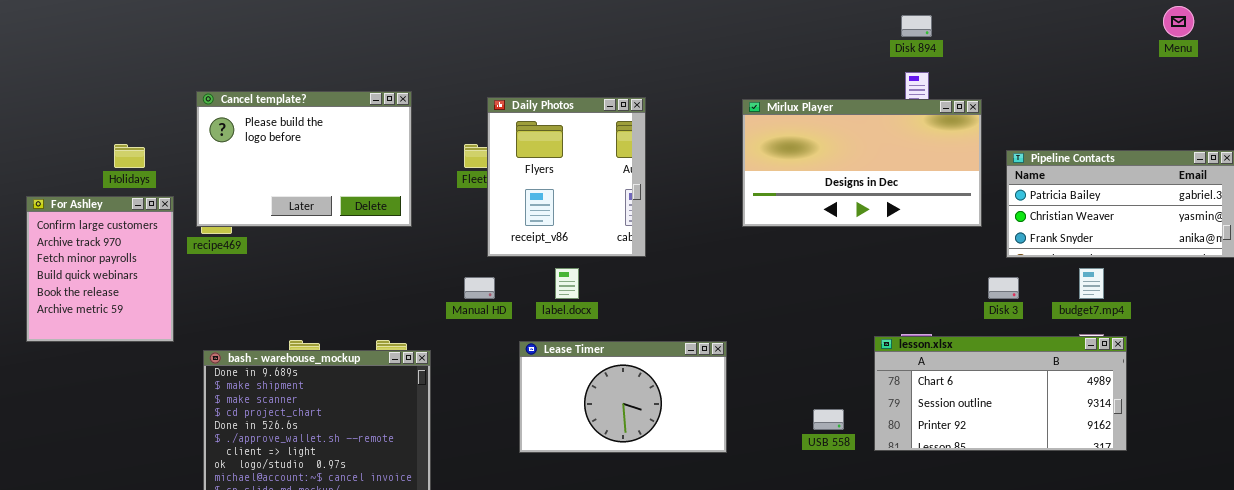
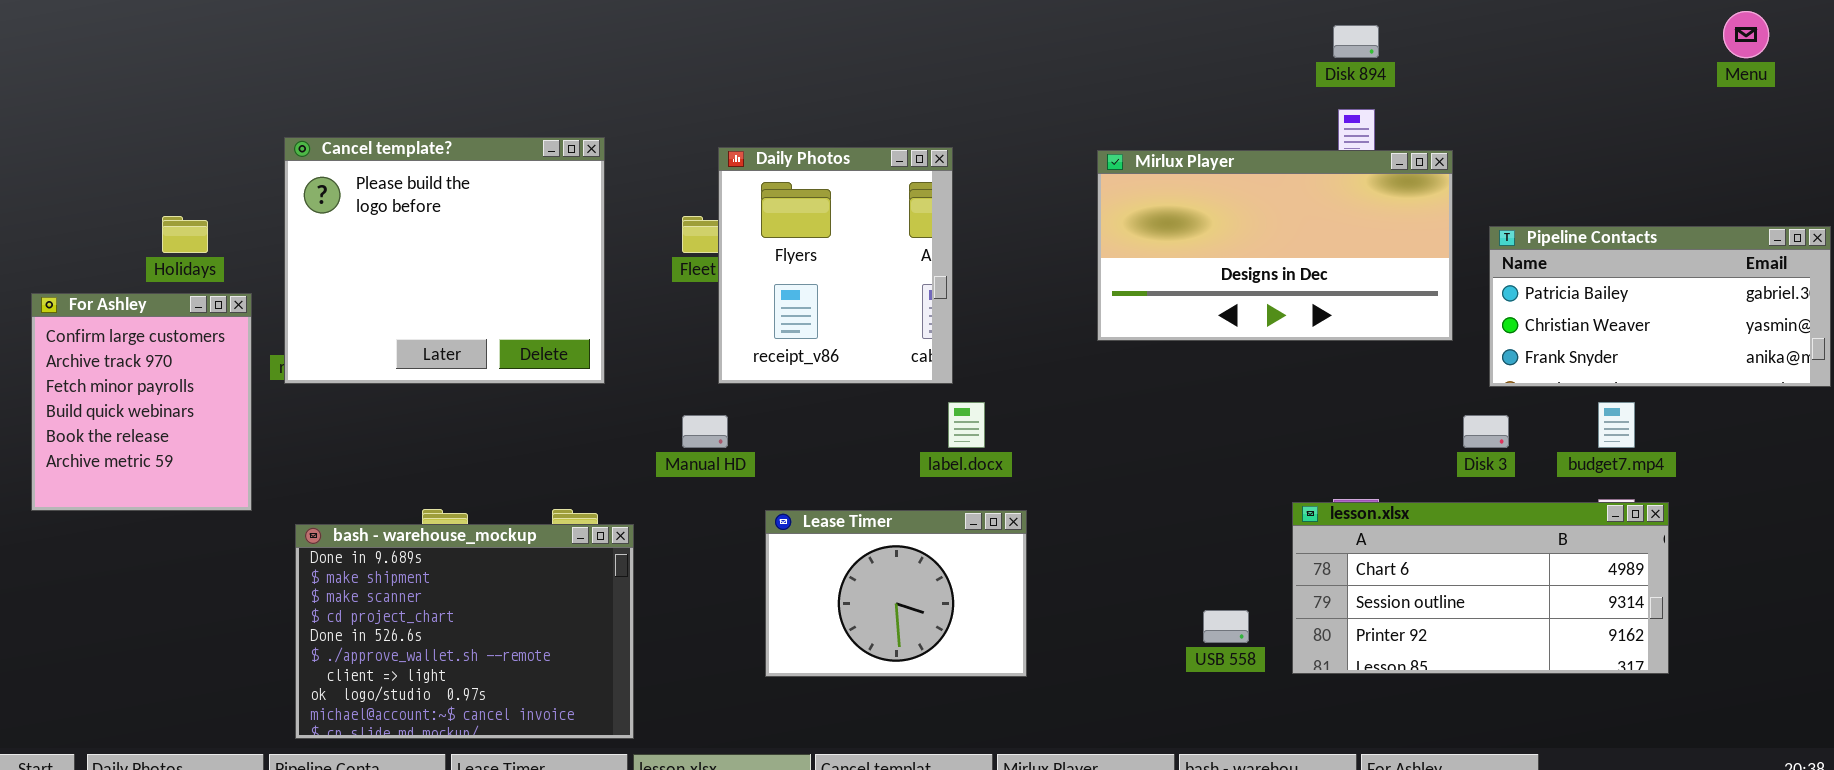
Cancel template?: [196,91,412,227] -> [284,137,605,384], resized
label.docx: [555,268,579,299] -> [948,402,985,448], moved
Lease Timer: [519,341,727,453] -> [765,510,1027,677], resized

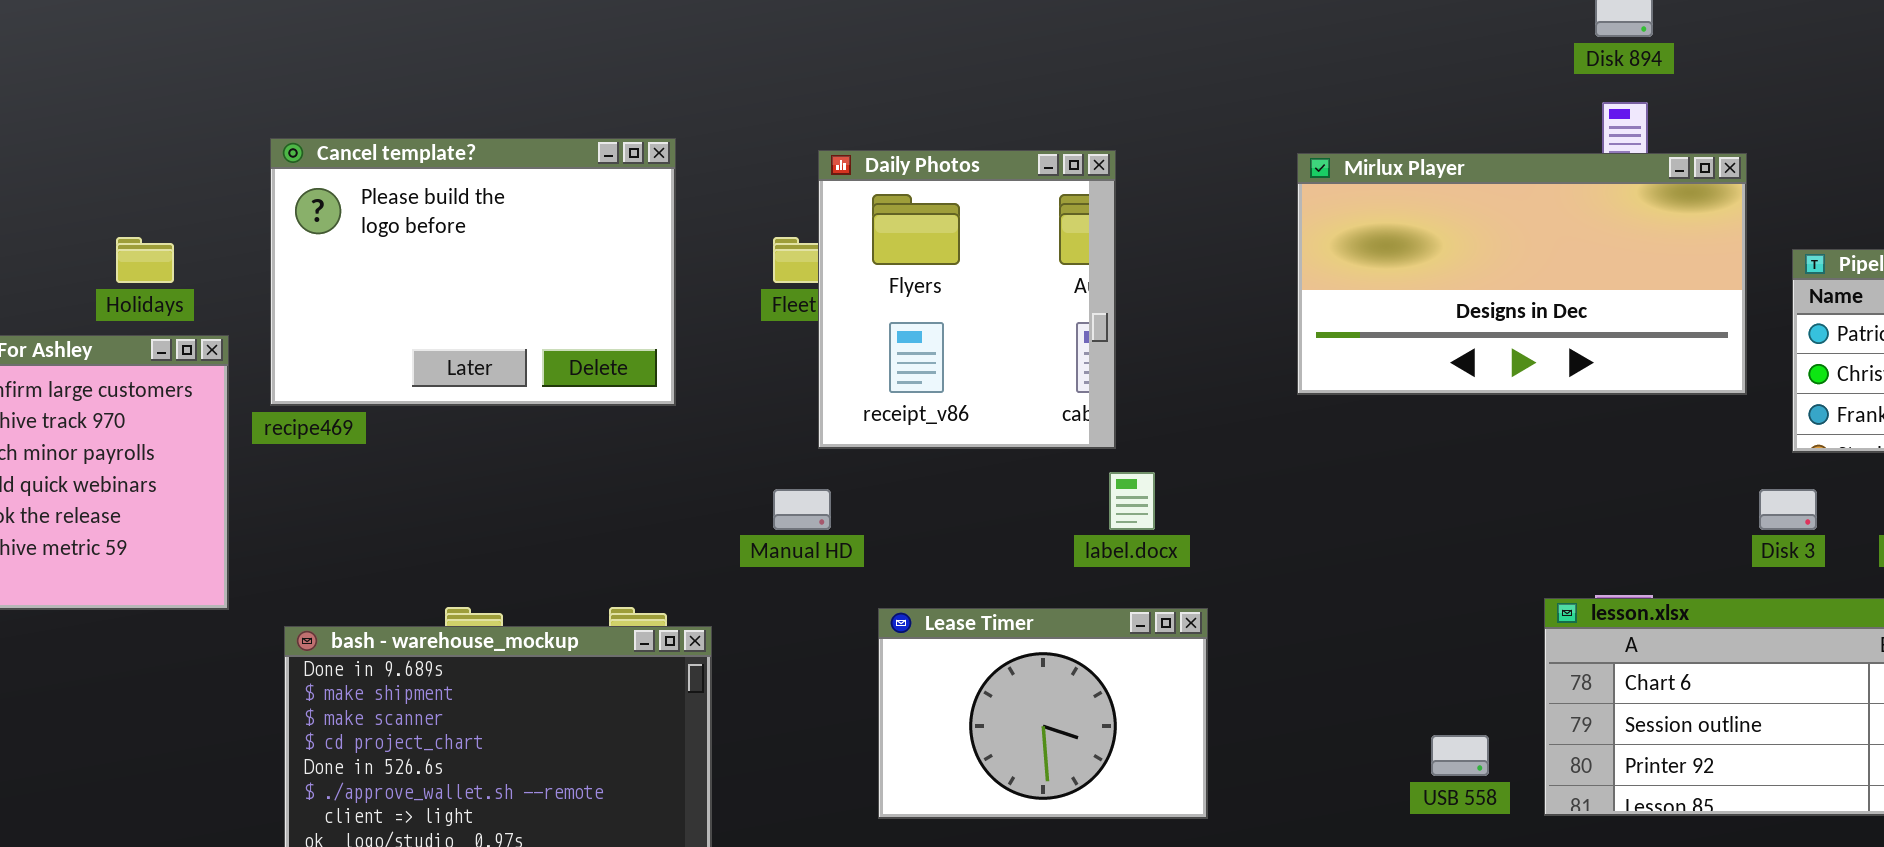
Cancel template?: [284,137,605,384] -> [270,138,676,406], resized

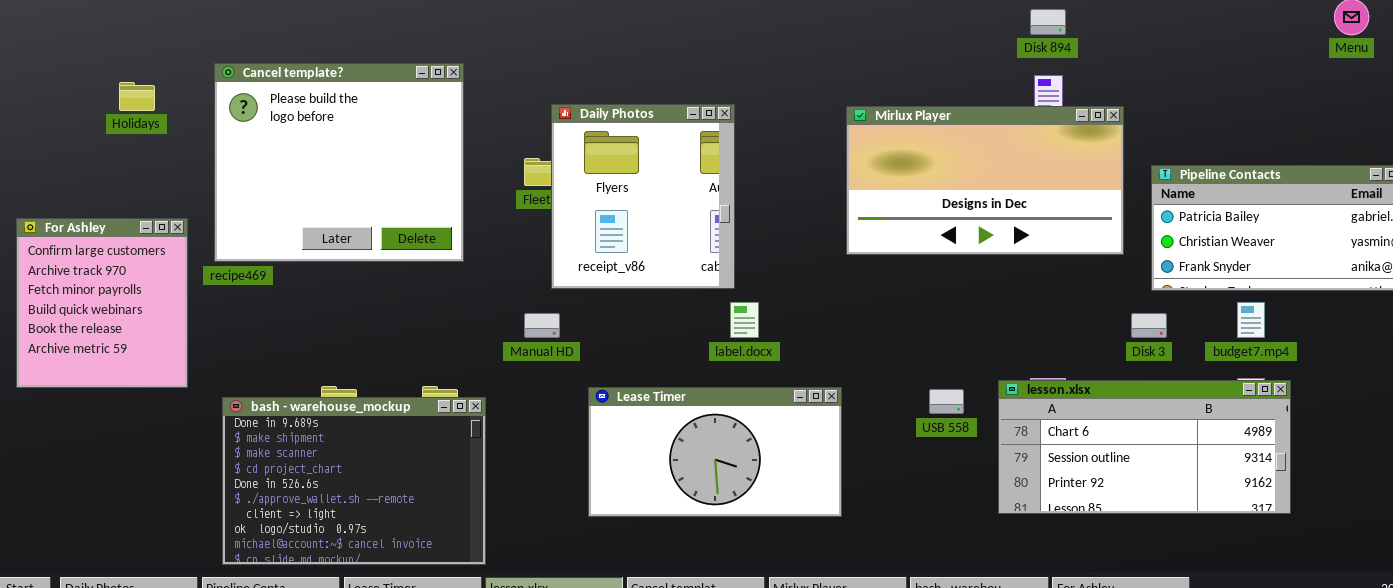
Cancel template?: [270,138,676,406] -> [214,63,464,262], resized
Holidays: [116,237,174,283] -> [119,82,155,111], moved
Lease Timer: [878,608,1208,819] -> [588,387,842,517], resized
USB 558: [1431,735,1489,776] -> [929,389,964,414], moved

